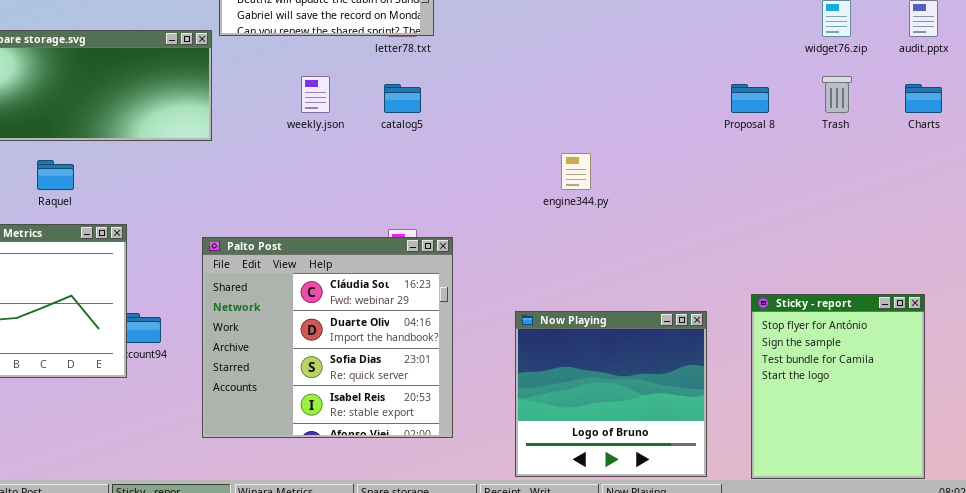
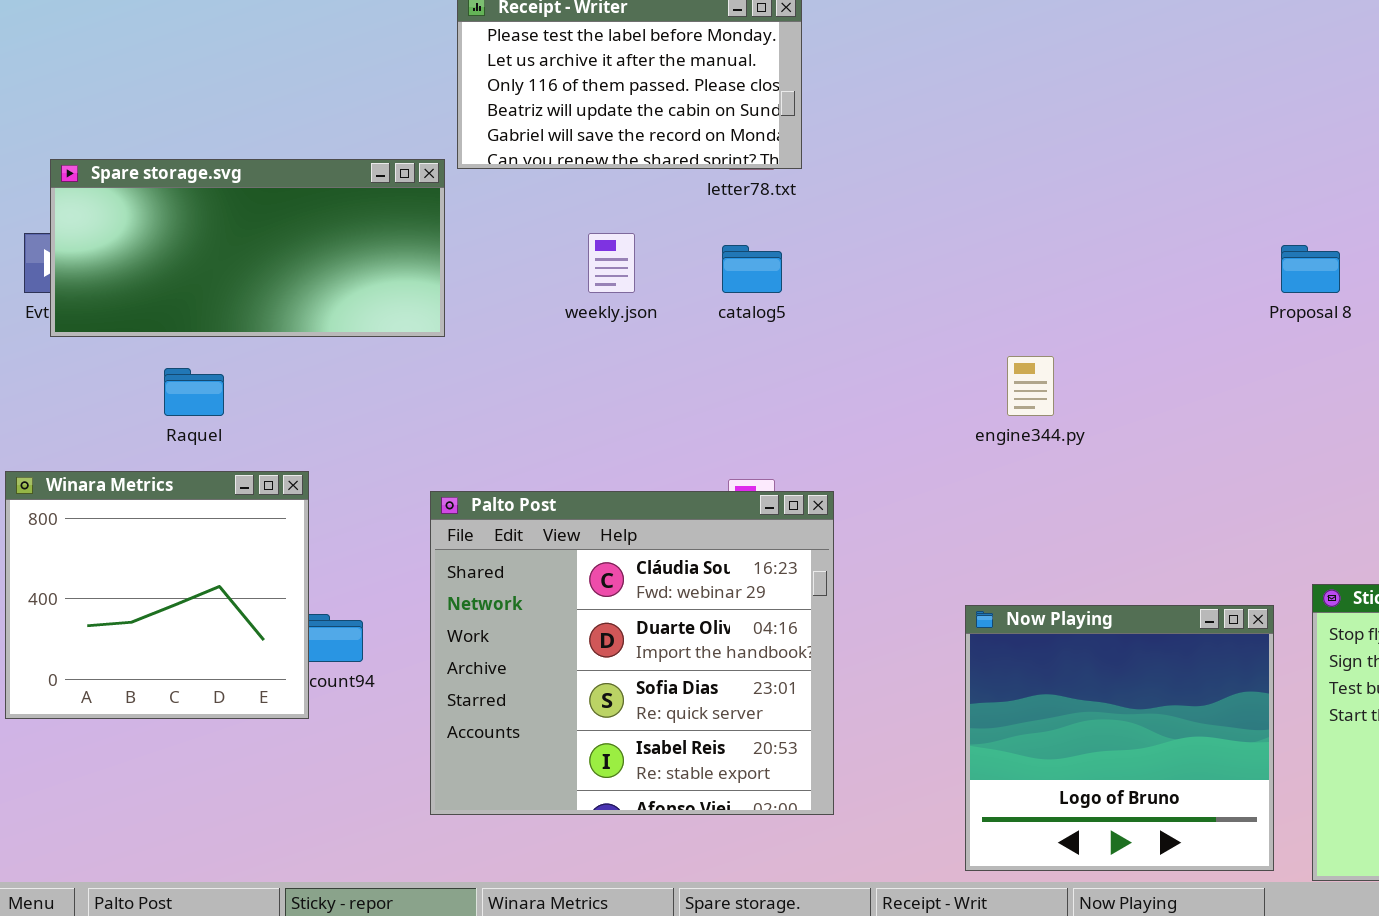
Now Playing: [515,311,707,477] -> [965,605,1274,871], moved

